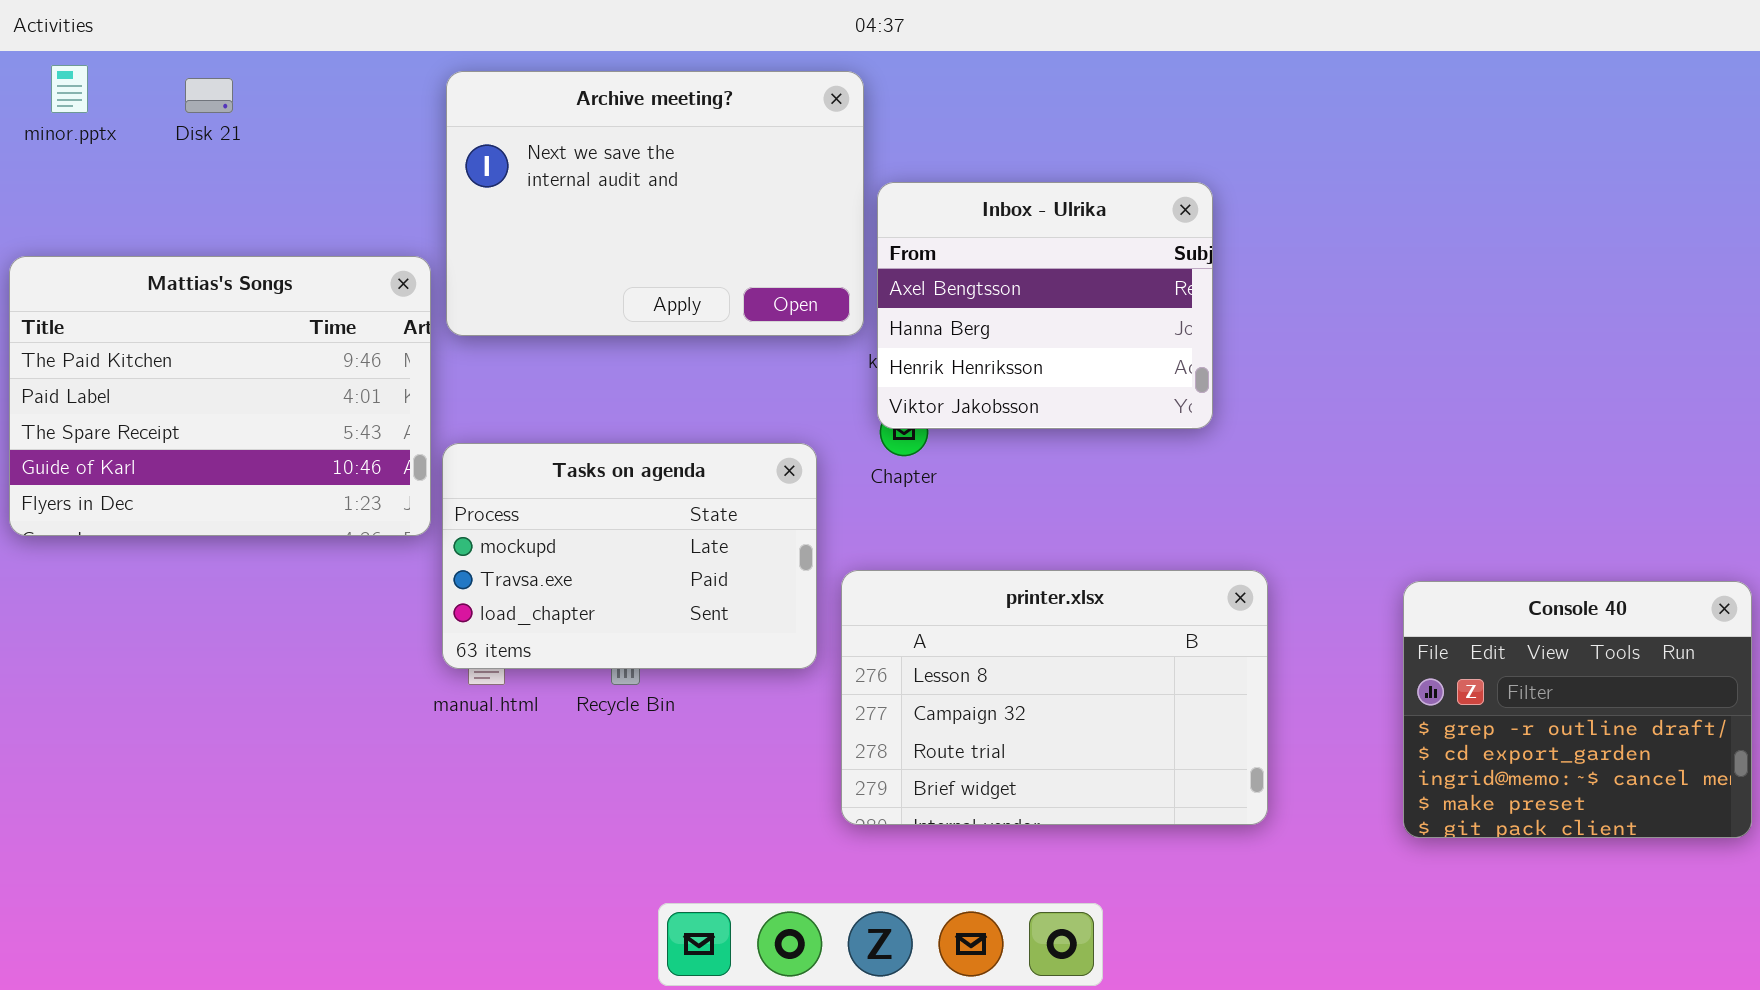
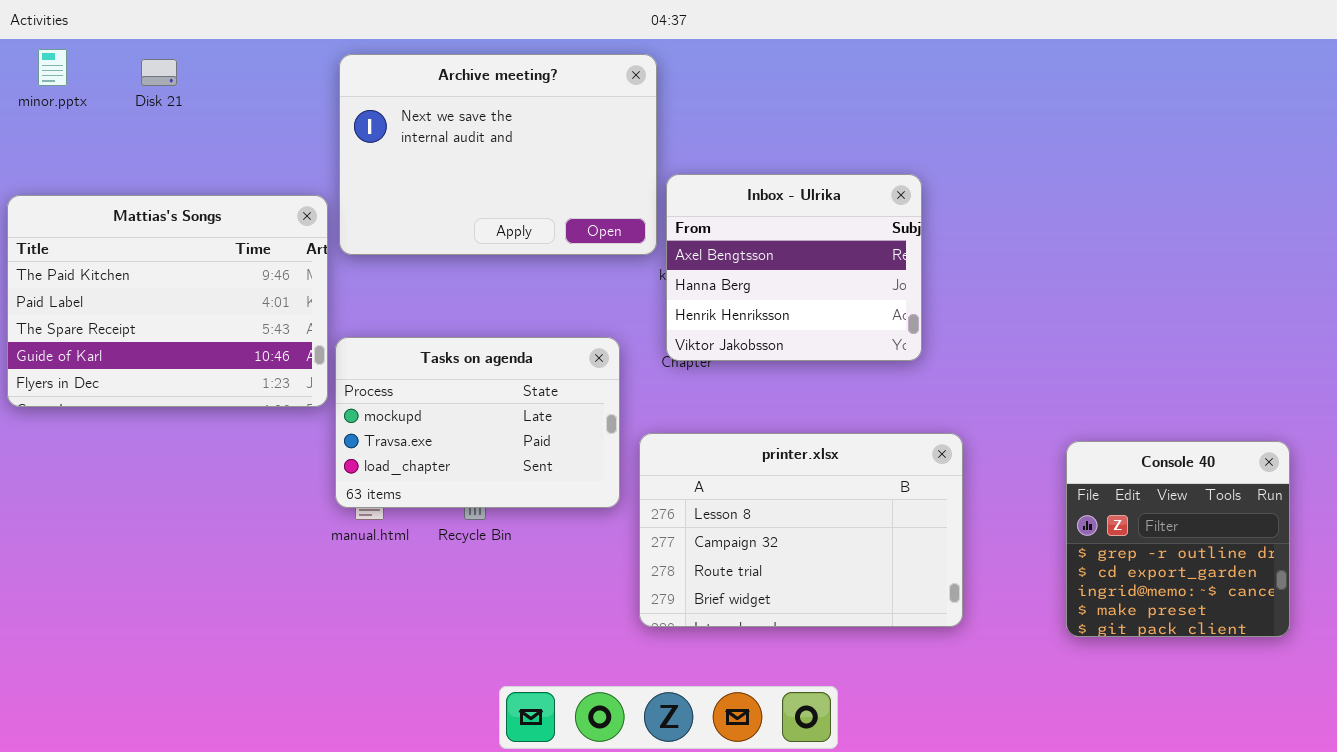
Inbox - Ulrika: [877,182,1213,429] -> [666,174,922,361], moved
Console 40: [1403,581,1752,838] -> [1066,441,1290,637], resized

